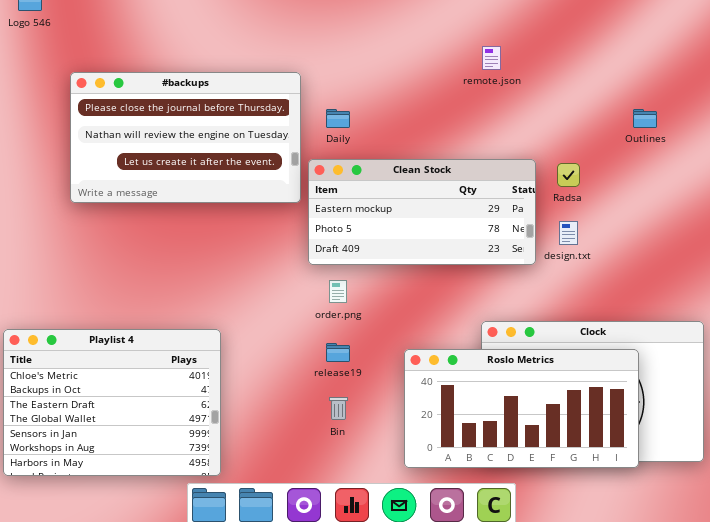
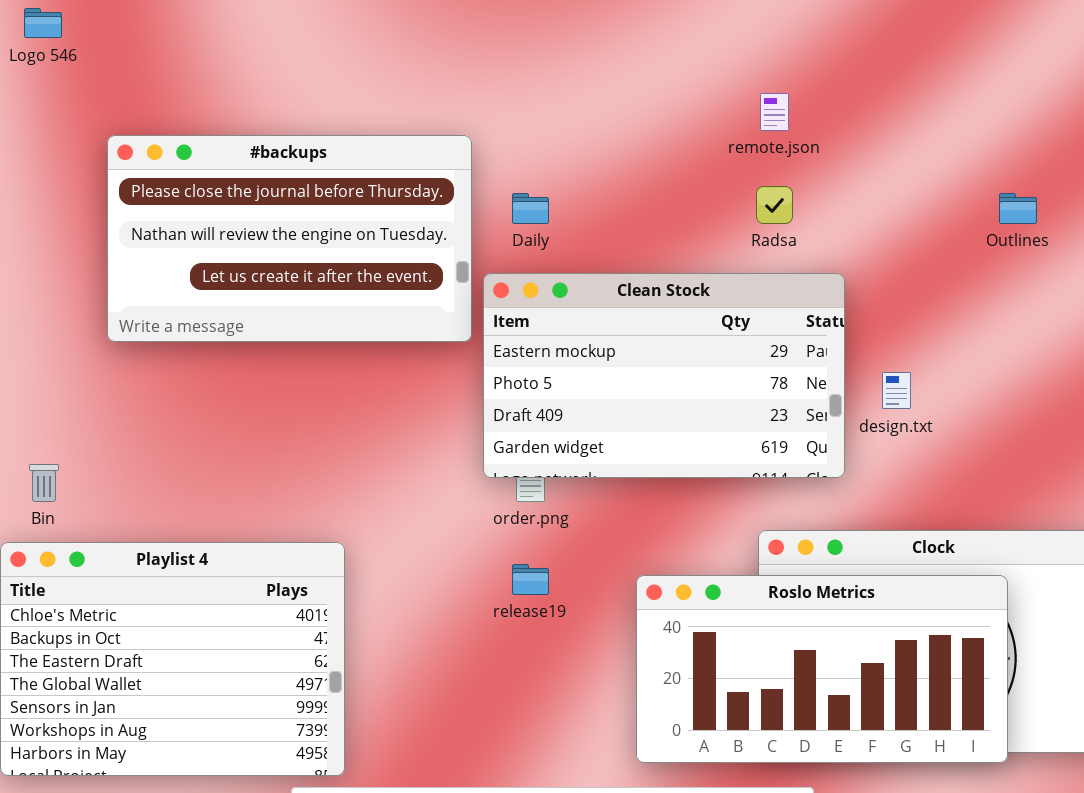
Clean Stock: [308,159,536,265] -> [483,273,845,478], resized
Radsa: [557,163,580,187] -> [756,186,793,224], moved
Bin: [329,397,348,420] -> [29,464,59,502], moved

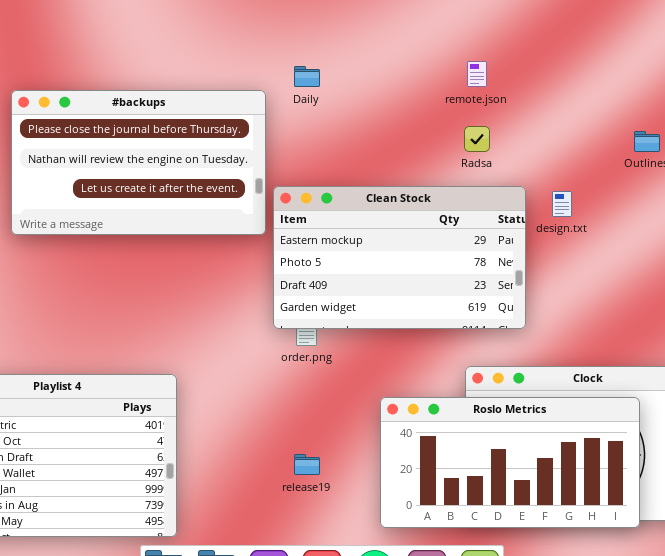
Daily: [512,193,549,224] -> [294,66,320,87], moved
design.txt: [882,372,911,409] -> [552,191,572,217], moved
release19: [512,564,549,595] -> [294,454,320,475], moved

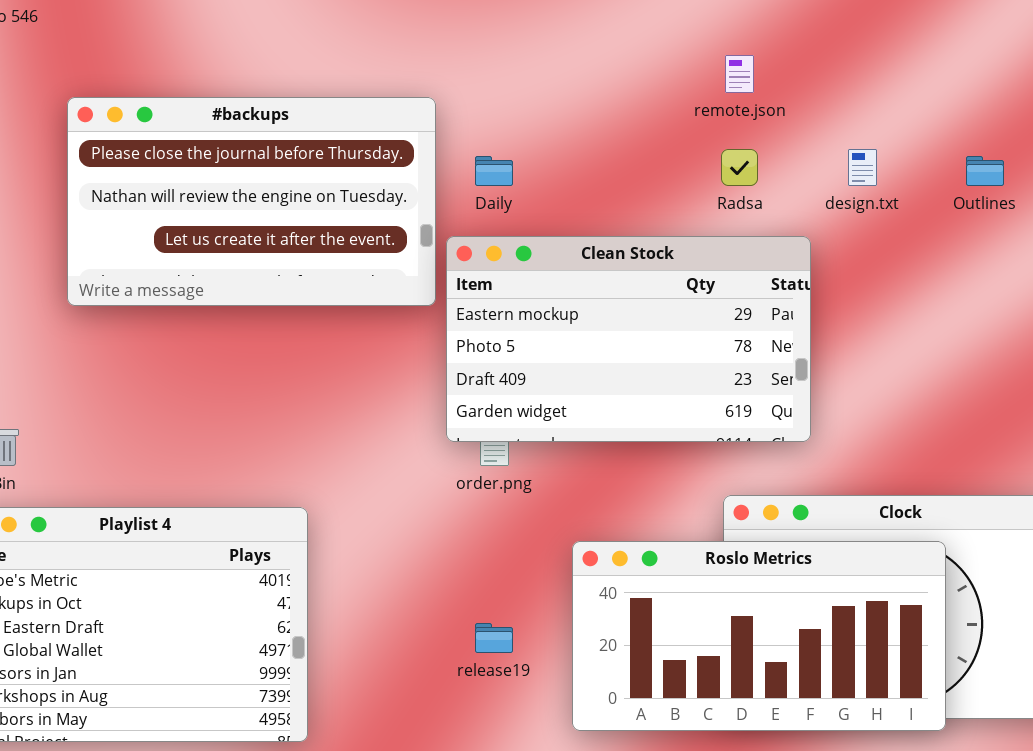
Daily: [294,66,320,87] -> [475,156,513,186], moved
design.txt: [552,191,572,217] -> [848,149,877,186], moved
Roslo Metrics: [380,397,640,528] -> [572,541,946,731], moved

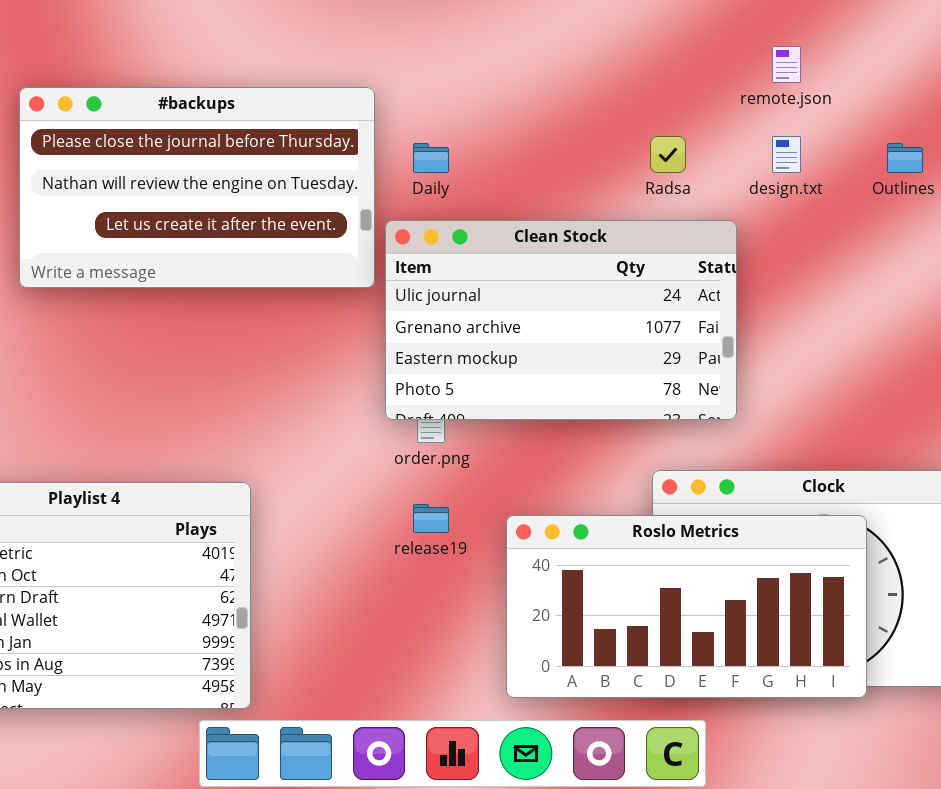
remote.json: [725,55,754,93] -> [772,46,801,83], moved
Clean Stock: [446,236,811,442] -> [385,220,737,420], scrolled up 2 rows
release19: [475,623,513,653] -> [413,504,449,533], moved

